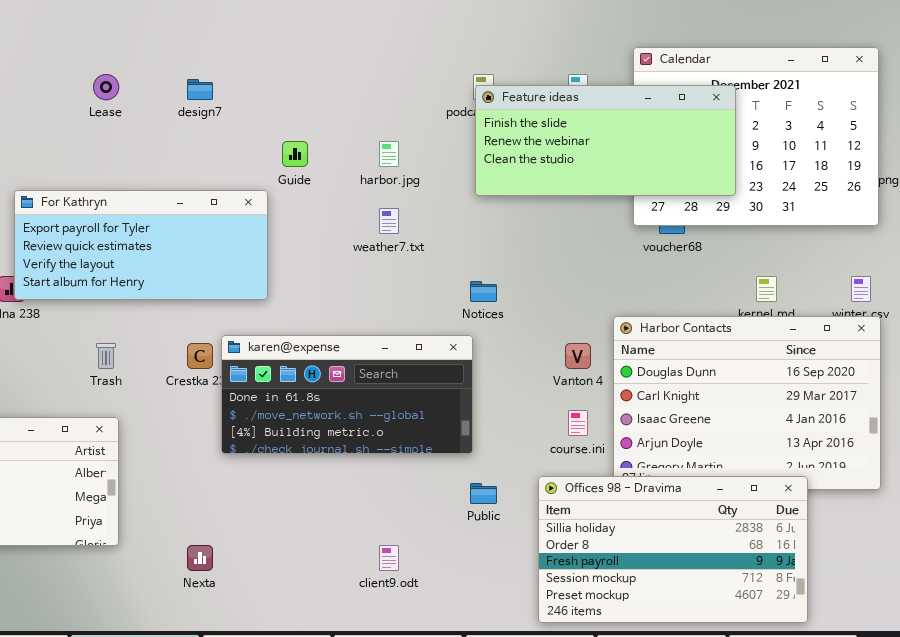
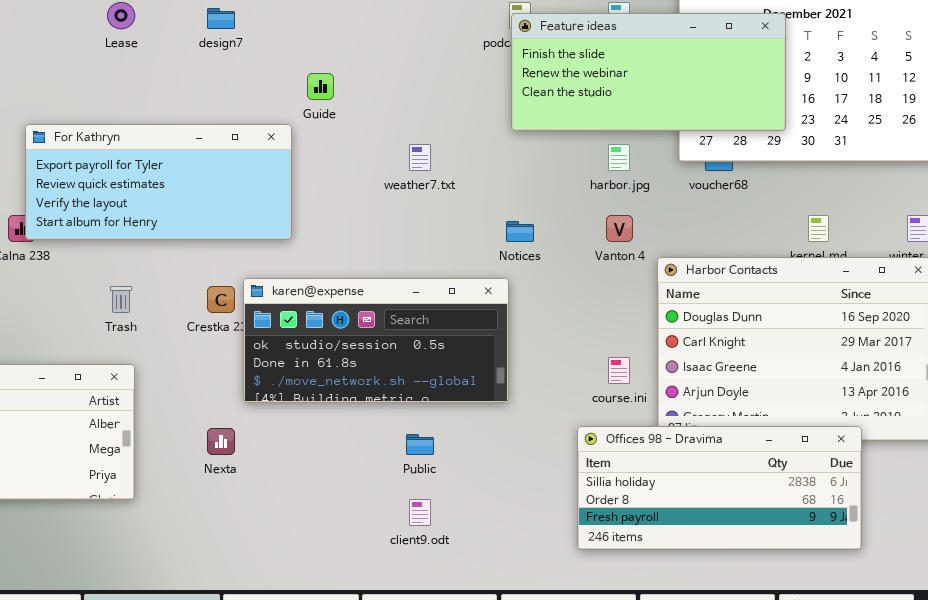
harbor.jpg: [379,141,399,167] -> [608,144,630,171], moved
karen@expense: [221,335,473,454] -> [243,278,509,403], scrolled up 1 row
Vanton 4: [565,343,591,369] -> [606,215,633,242], moved
Offices 98 - Dravima: [538,476,808,623] -> [577,426,862,550], resized
Public: [470,483,497,504] -> [406,434,434,455], moved
Nexta: [187,545,213,571] -> [207,428,235,455], moved

